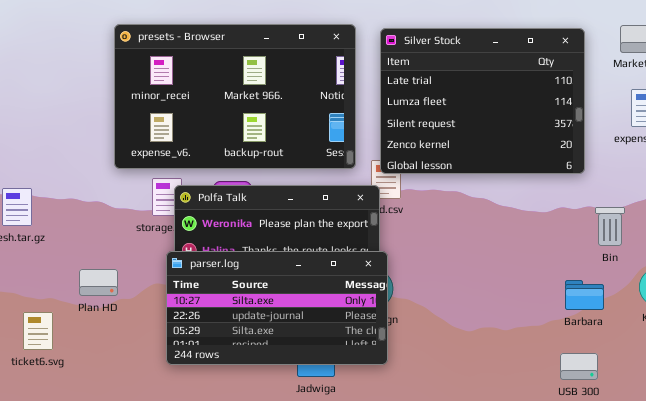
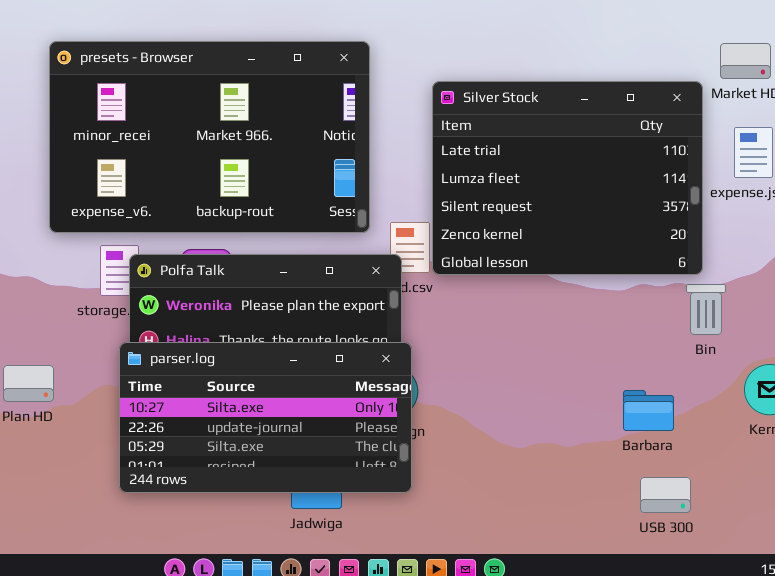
Silver Stock: [380,28,585,174] -> [432,81,703,275], moved
Barbara: [565,280,604,310] -> [623,390,674,431], moved

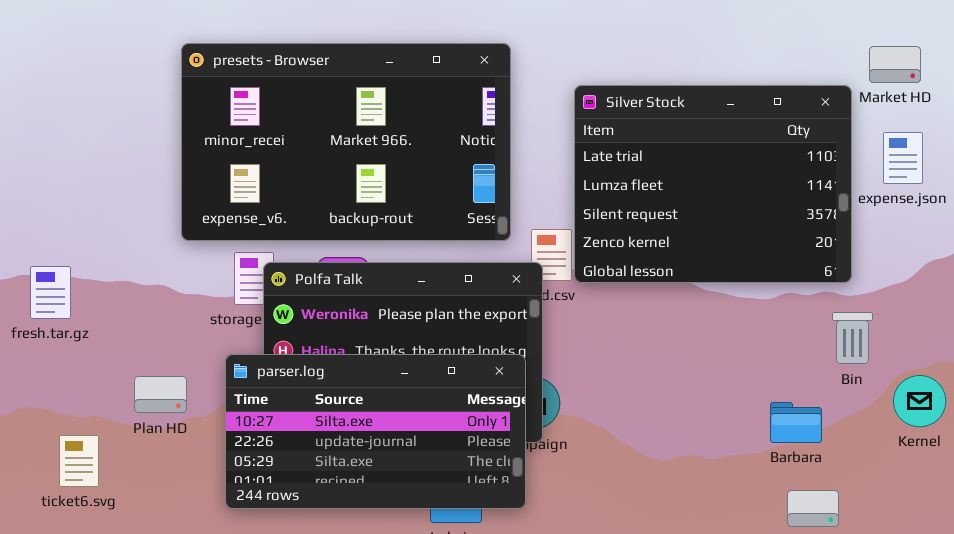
Bin: [686,284,726,335] -> [832,312,873,364], moved
parser.log: [119,342,412,493] -> [225,354,526,509], moved

